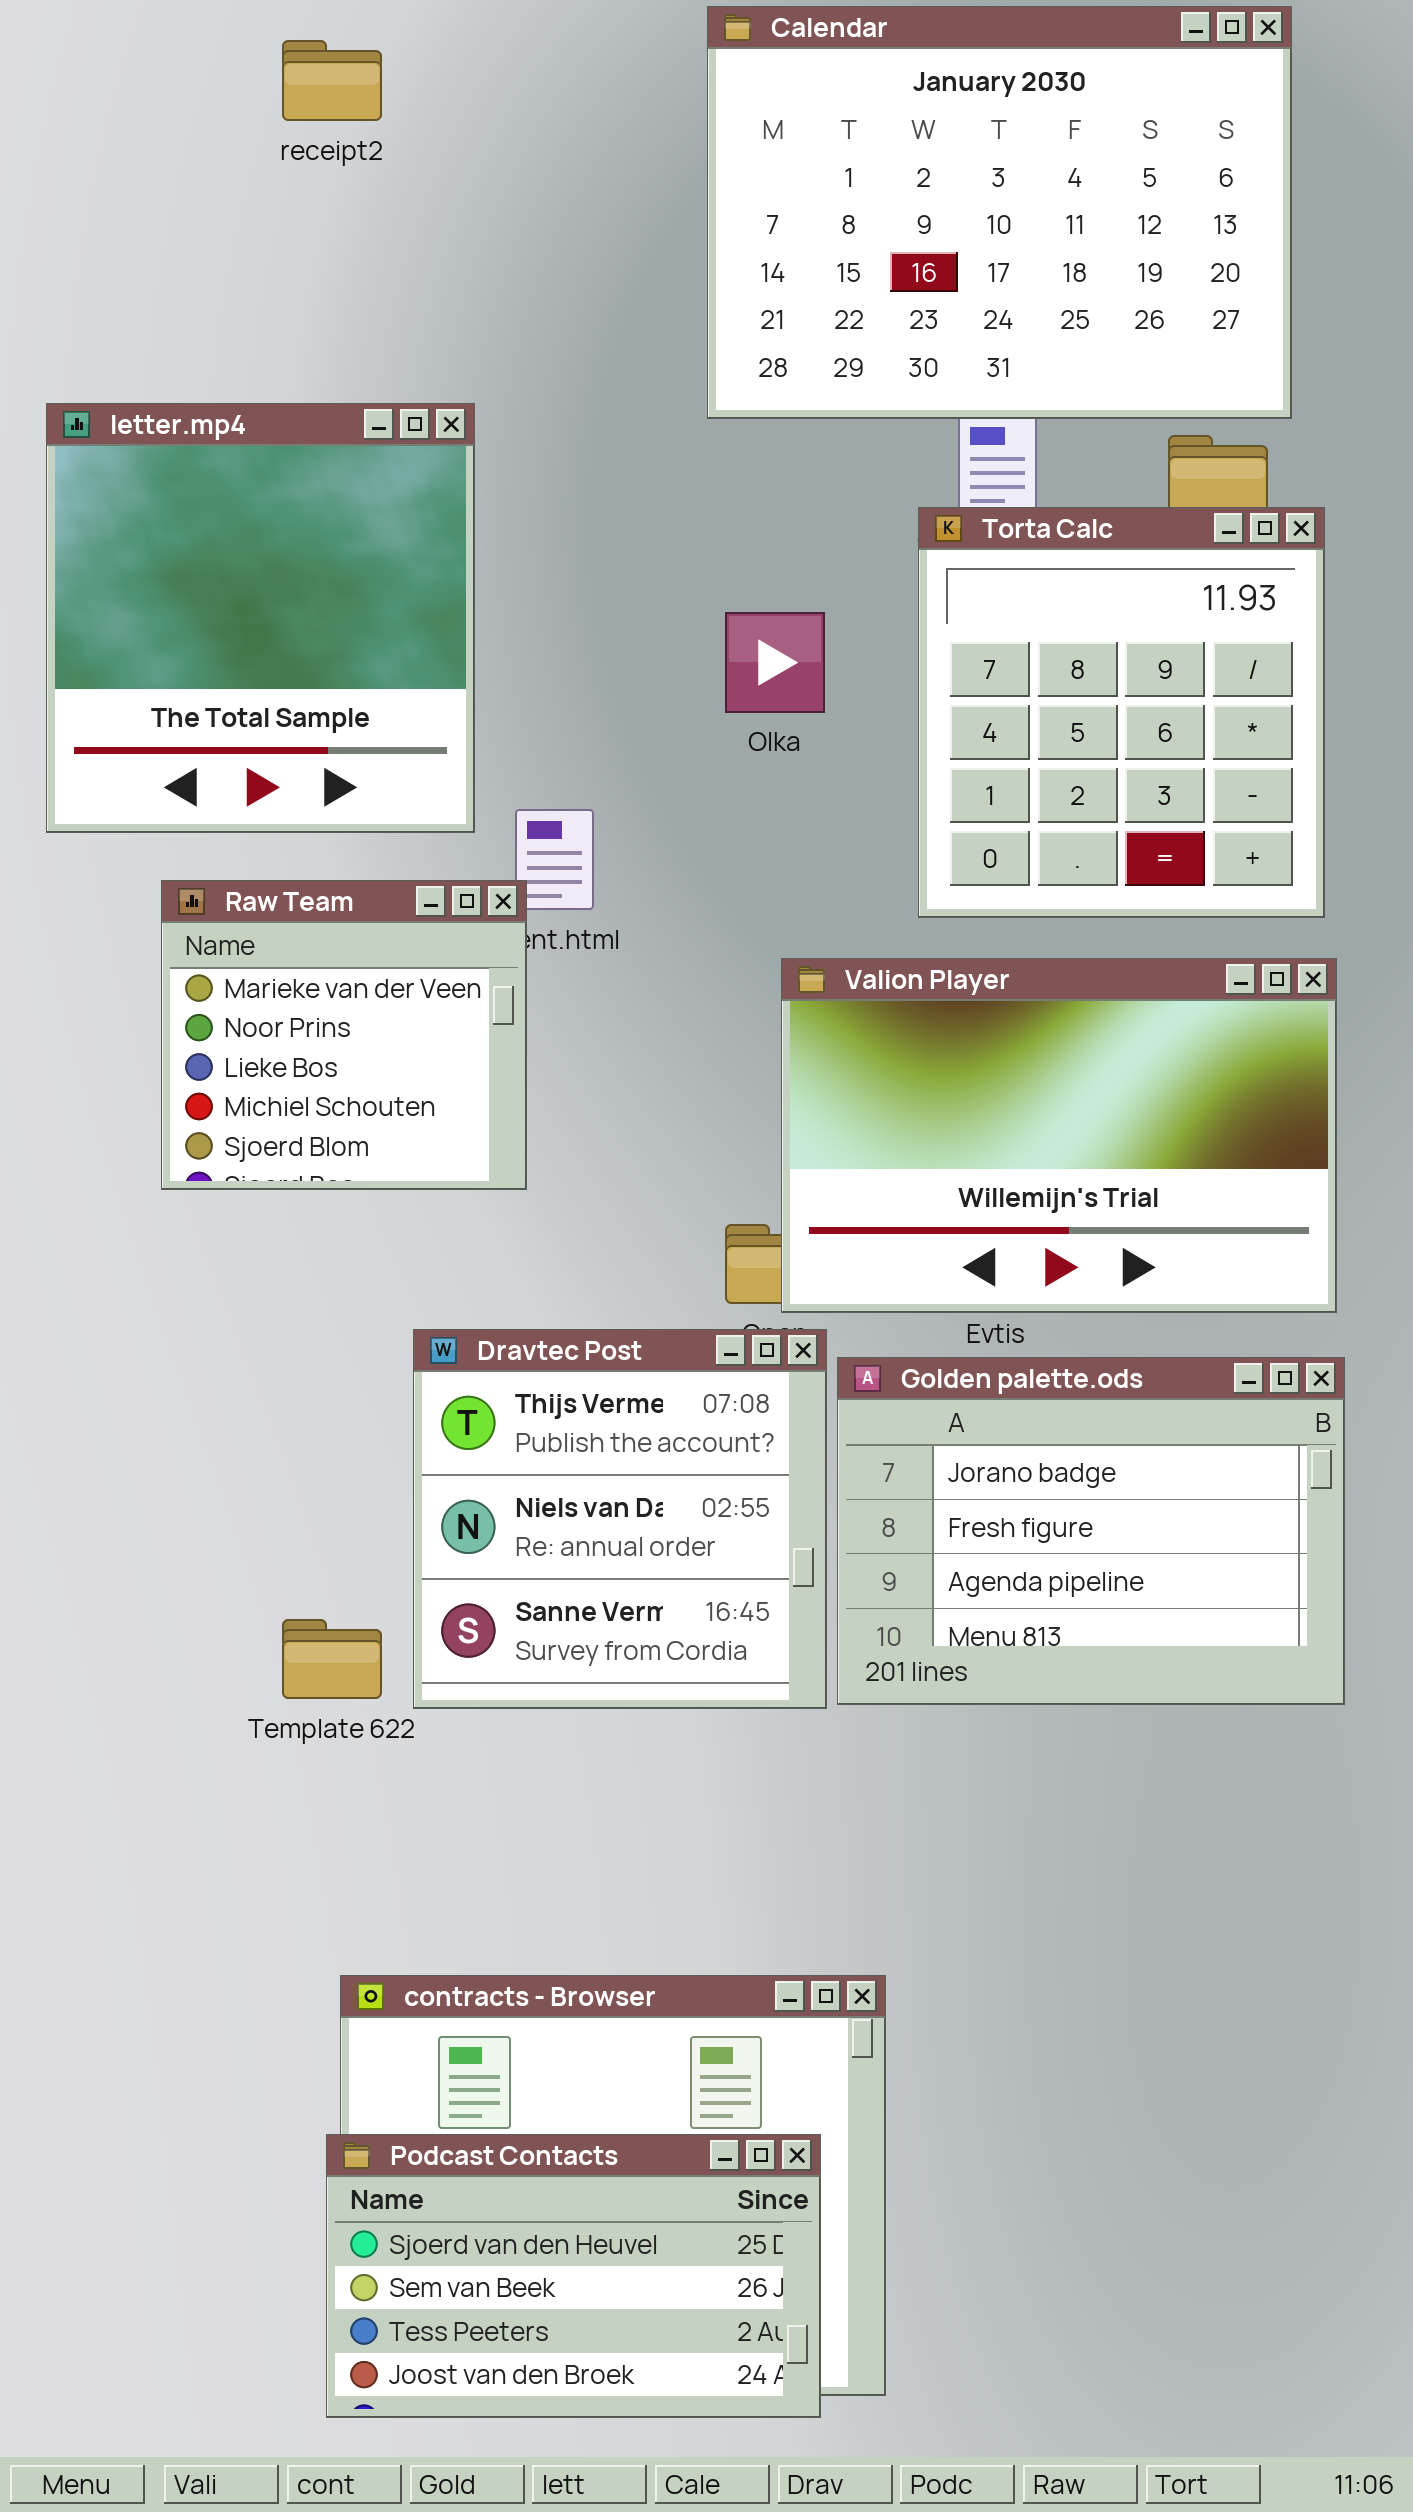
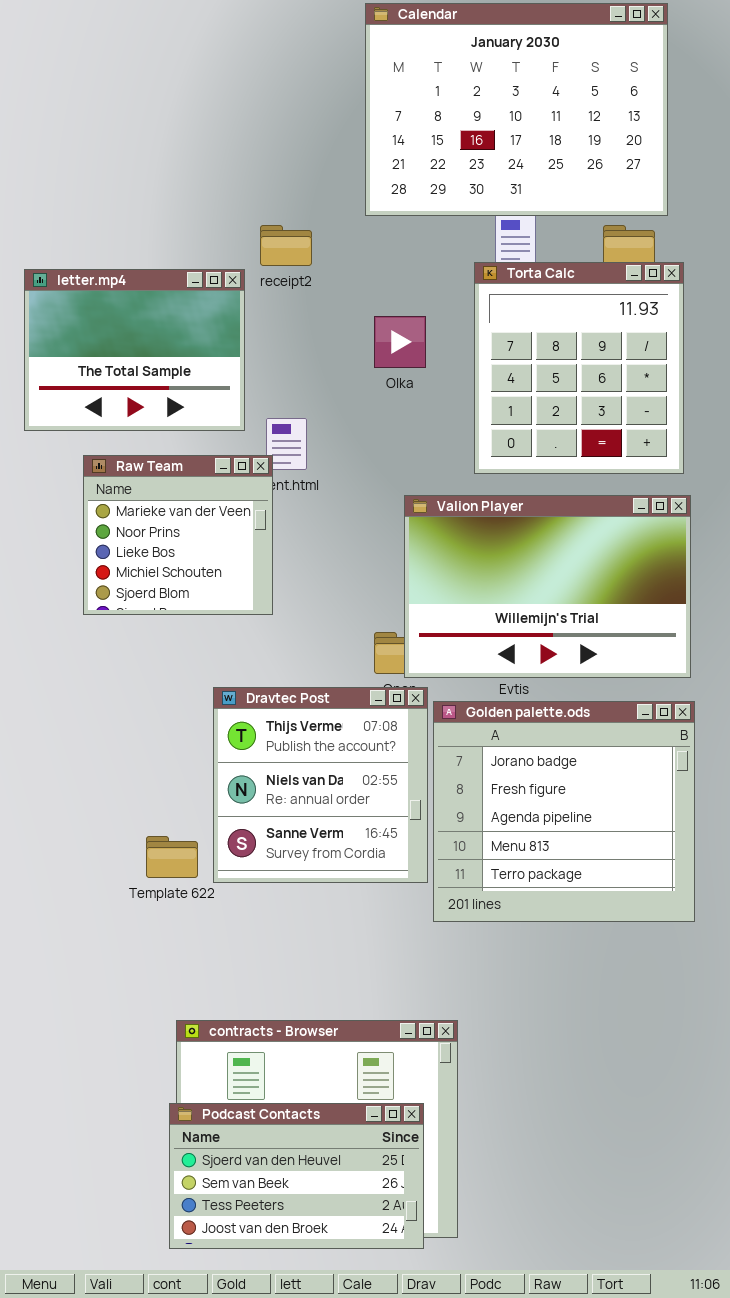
receipt2: [282,40,382,121] -> [260,225,312,266], moved
letter.mp4: [46,403,475,833] -> [24,269,245,431], resized
Golden palette.ods: [837,1357,1345,1705] -> [433,701,695,922], resized

